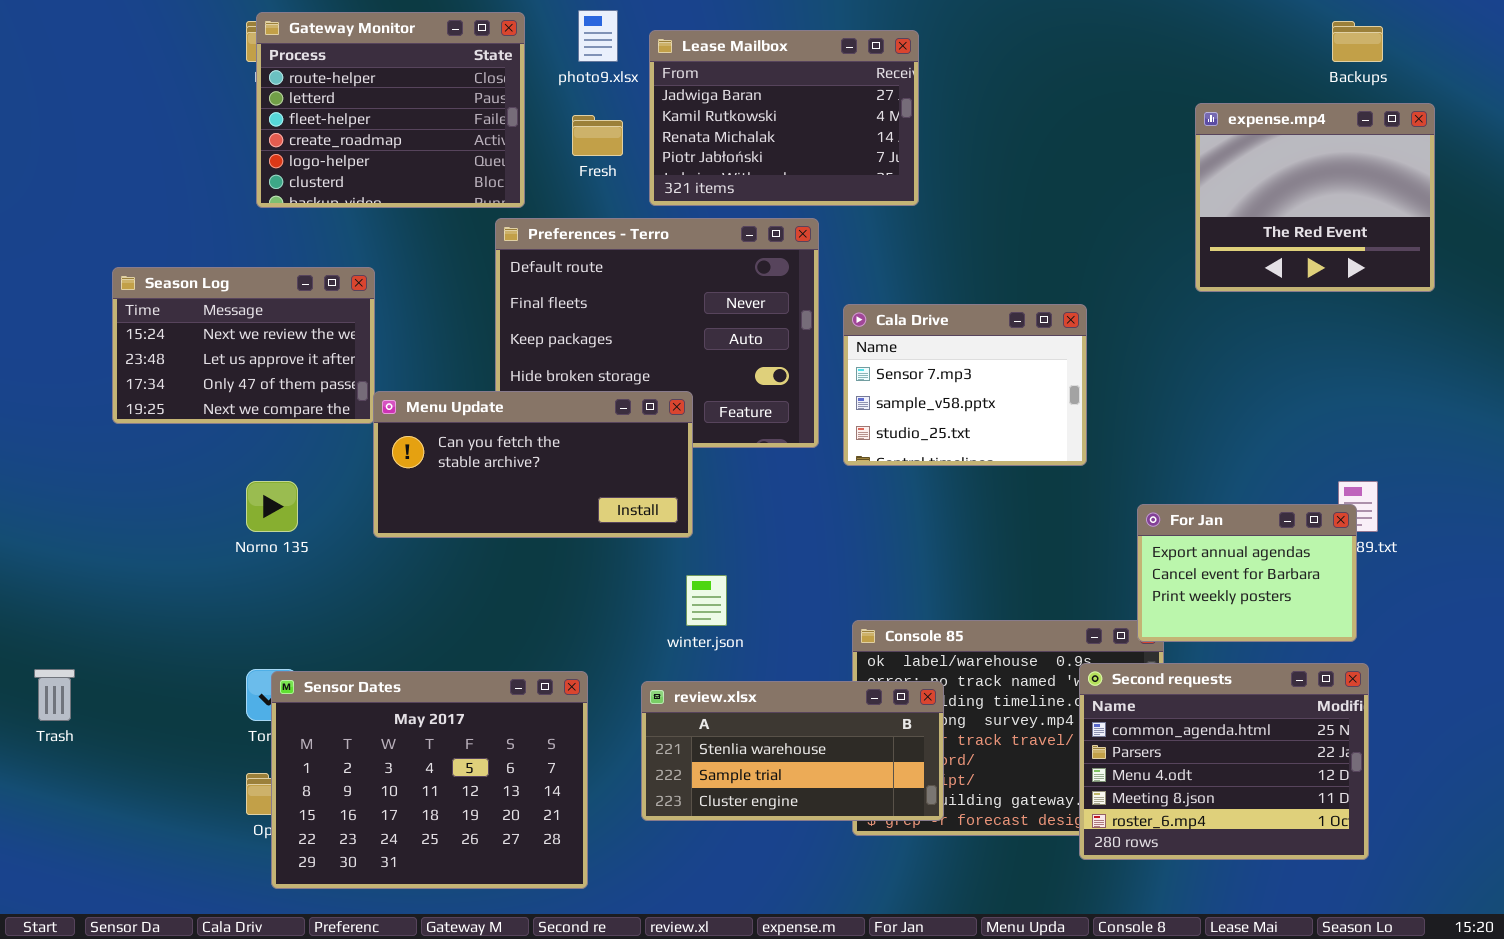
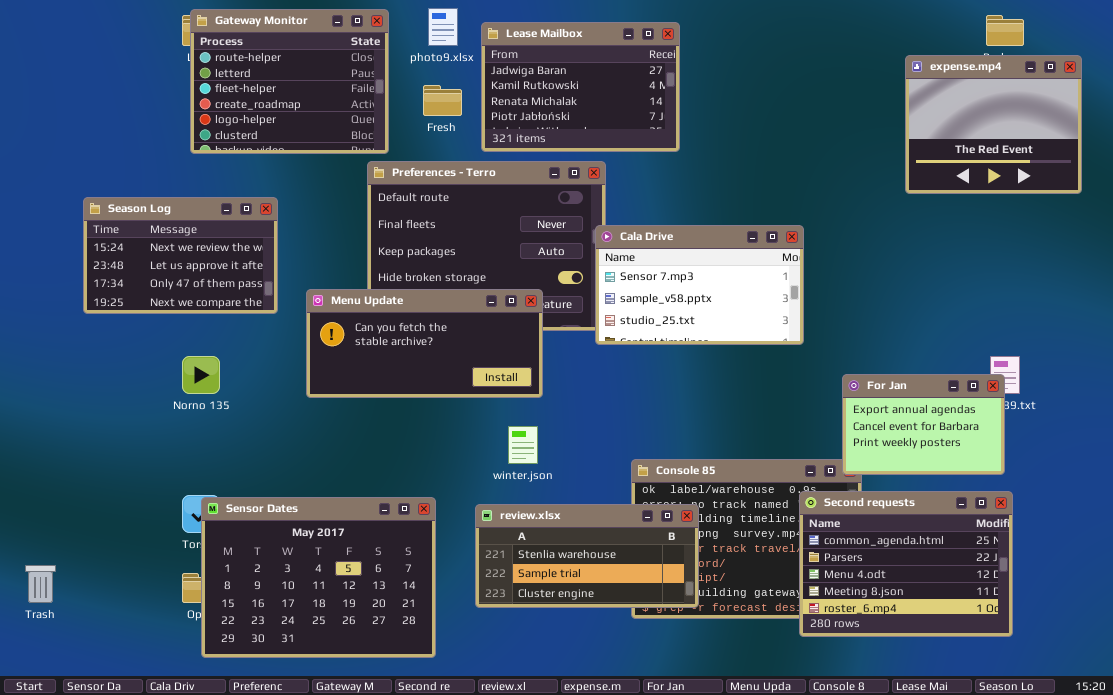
expense.mp4: [1195,103,1435,292] -> [905,55,1082,194], moved
Cala Drive: [843,304,1087,466] -> [595,225,804,345], resized
Menu Update: [373,391,693,538] -> [306,289,543,398], moved
Trash: [34,669,75,721] -> [25,565,56,603], moved

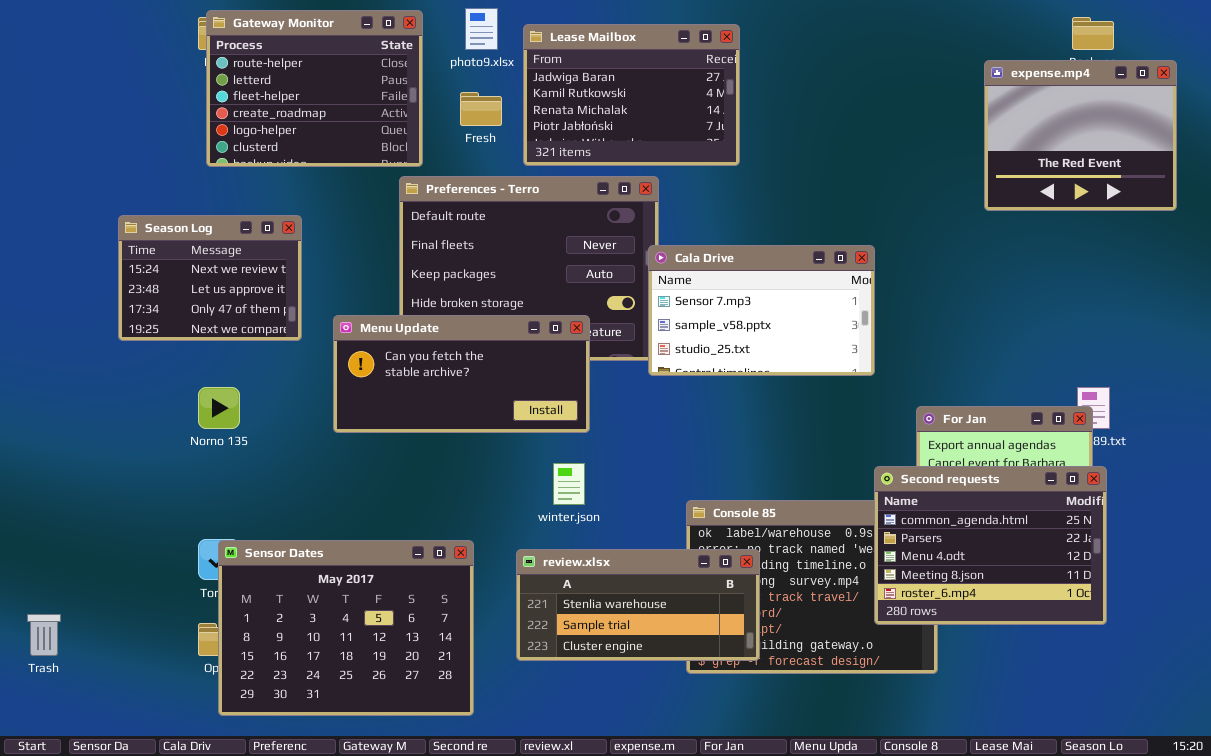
Season Log: [83,197,278,314] -> [118,215,302,341], resized
Second requests: [799,491,1013,637] -> [874,466,1107,625], moved

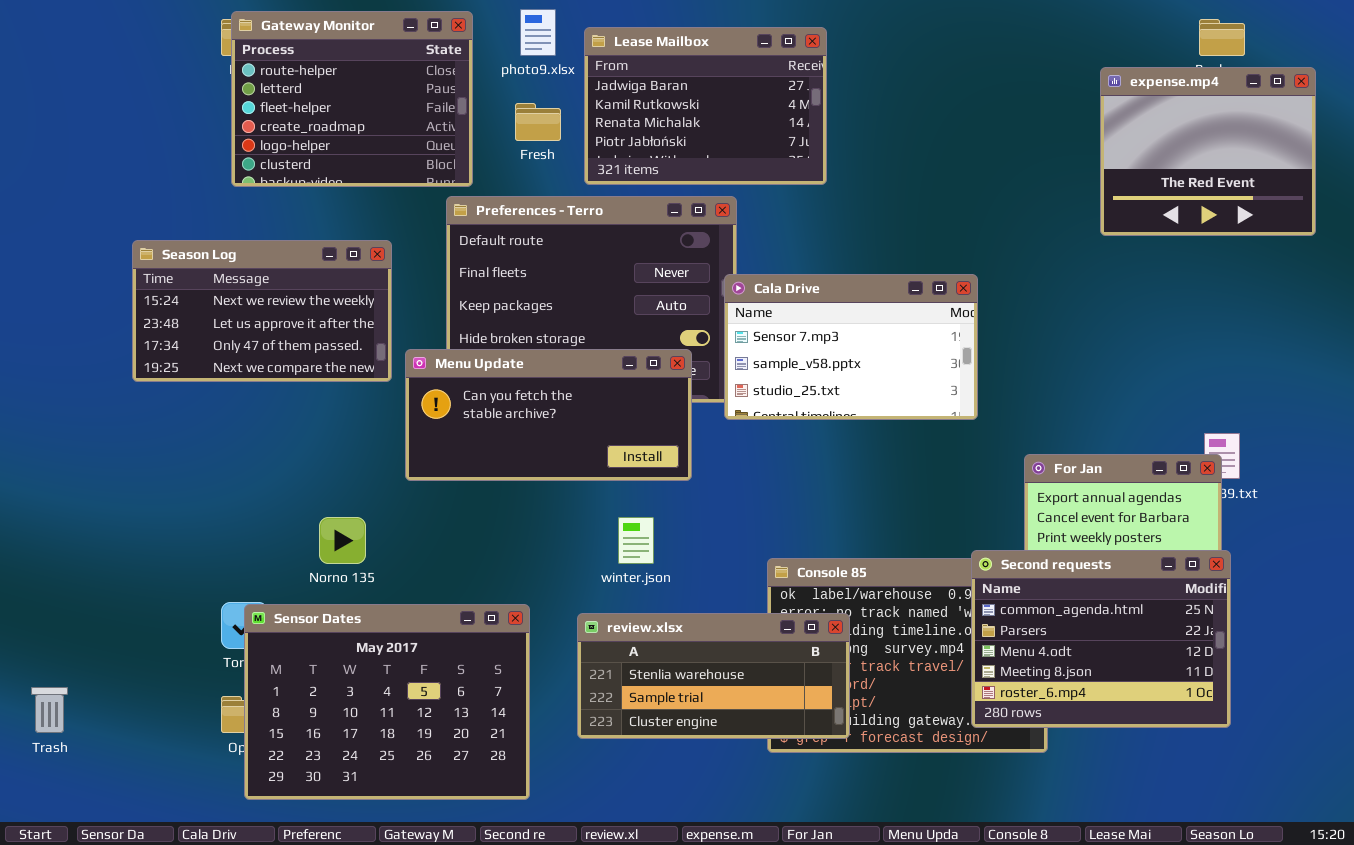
Season Log: [118,215,302,341] -> [132,240,392,382], resized
Menu Update: [333,315,590,433] -> [405,349,692,481], moved
Norno 135: [198,387,240,429] -> [319,517,366,564], moved
Second requests: [874,466,1107,625] -> [971,550,1231,728], moved

